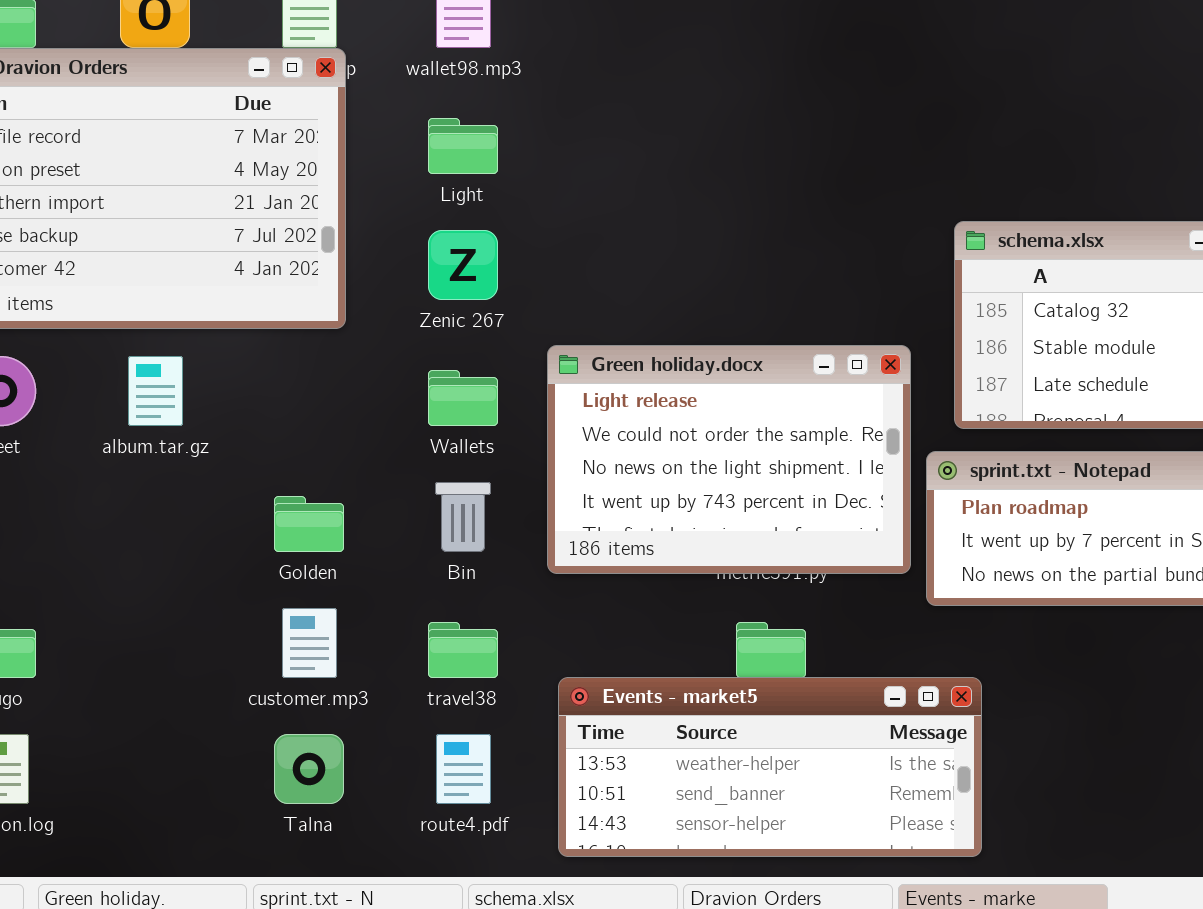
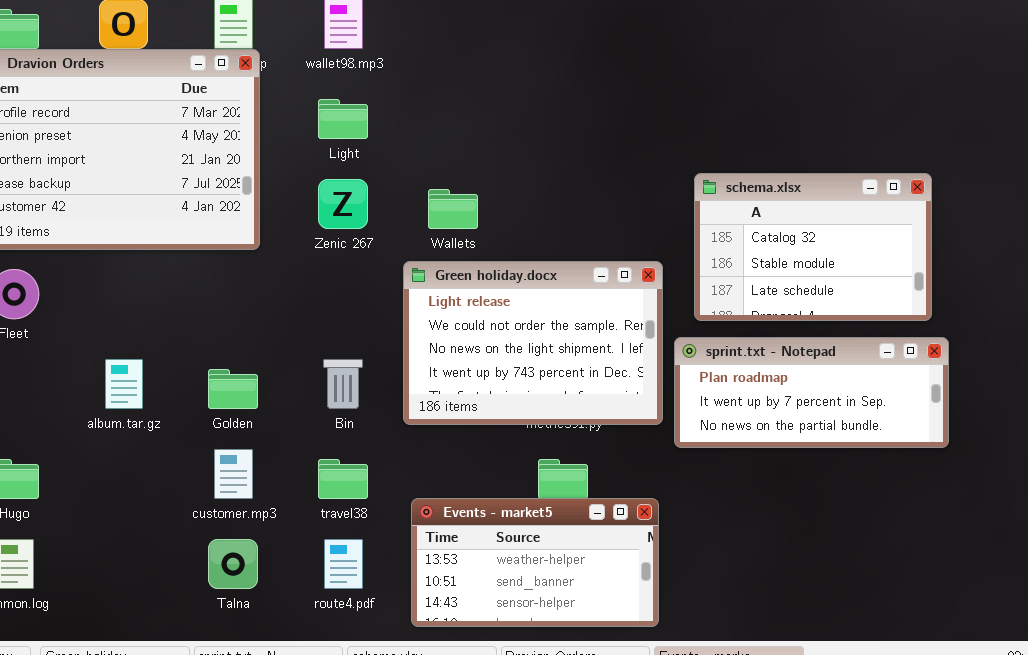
album.tar.gz: [128,356,183,426] -> [105,359,143,409], moved
Wallets: [428,370,498,426] -> [428,189,478,229], moved
Events - market5: [558,677,982,857] -> [411,498,659,627], resized

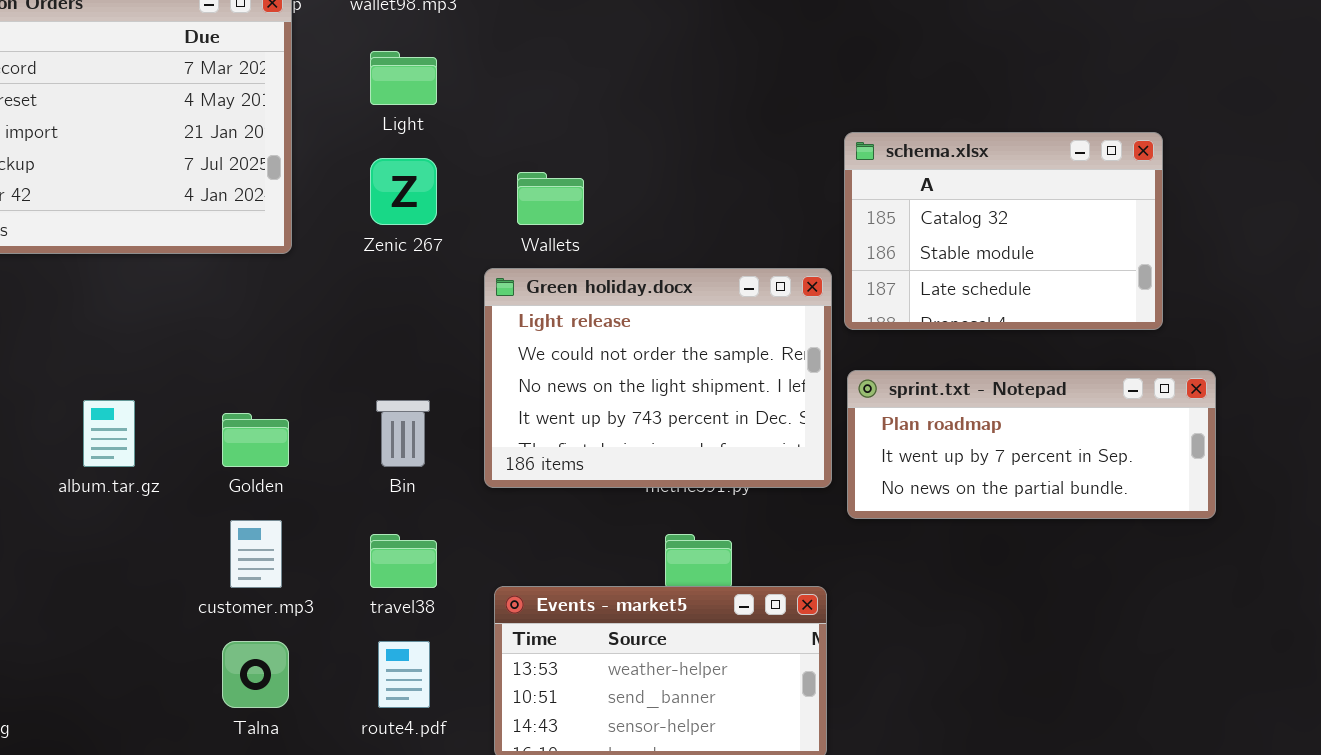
schema.xlsx: [694,173,932,321] -> [844,132,1163,330], moved

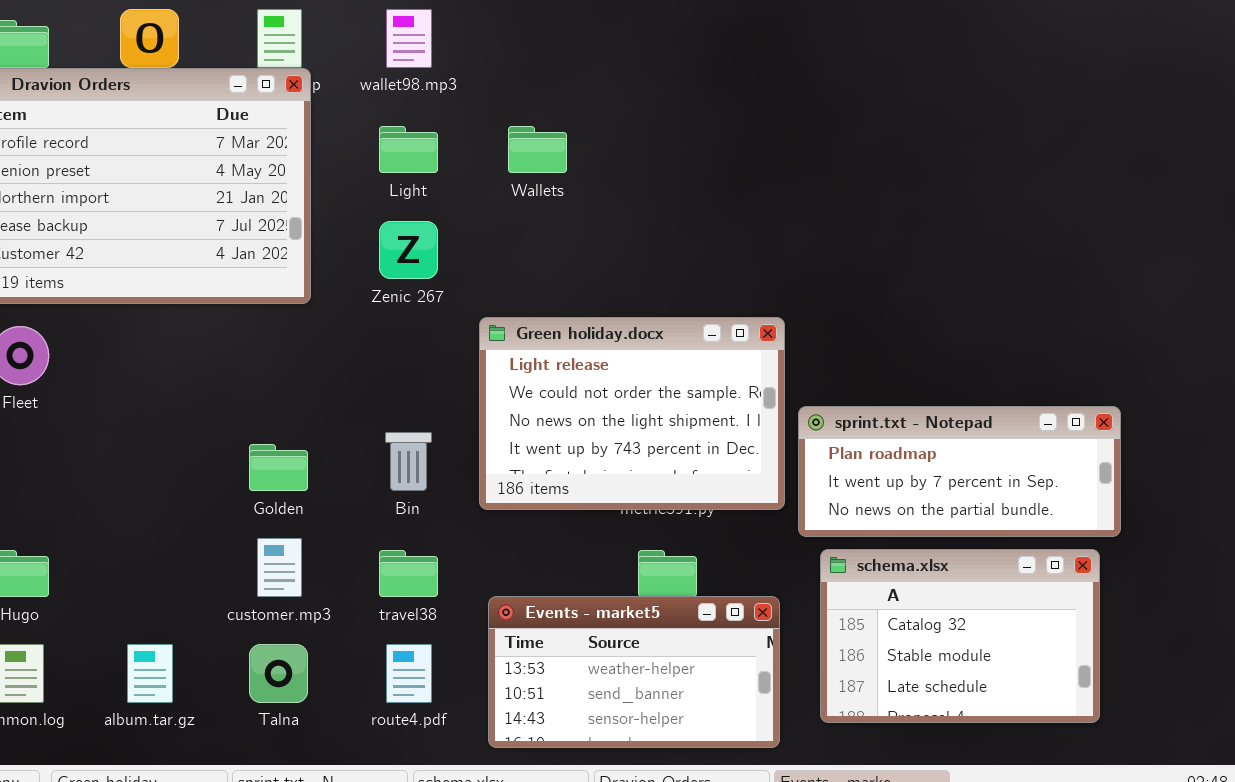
schema.xlsx: [844,132,1163,330] -> [820,549,1100,723], moved
Wallets: [517,172,584,225] -> [508,126,567,173], moved
album.tar.gz: [83,400,135,467] -> [127,644,173,703], moved

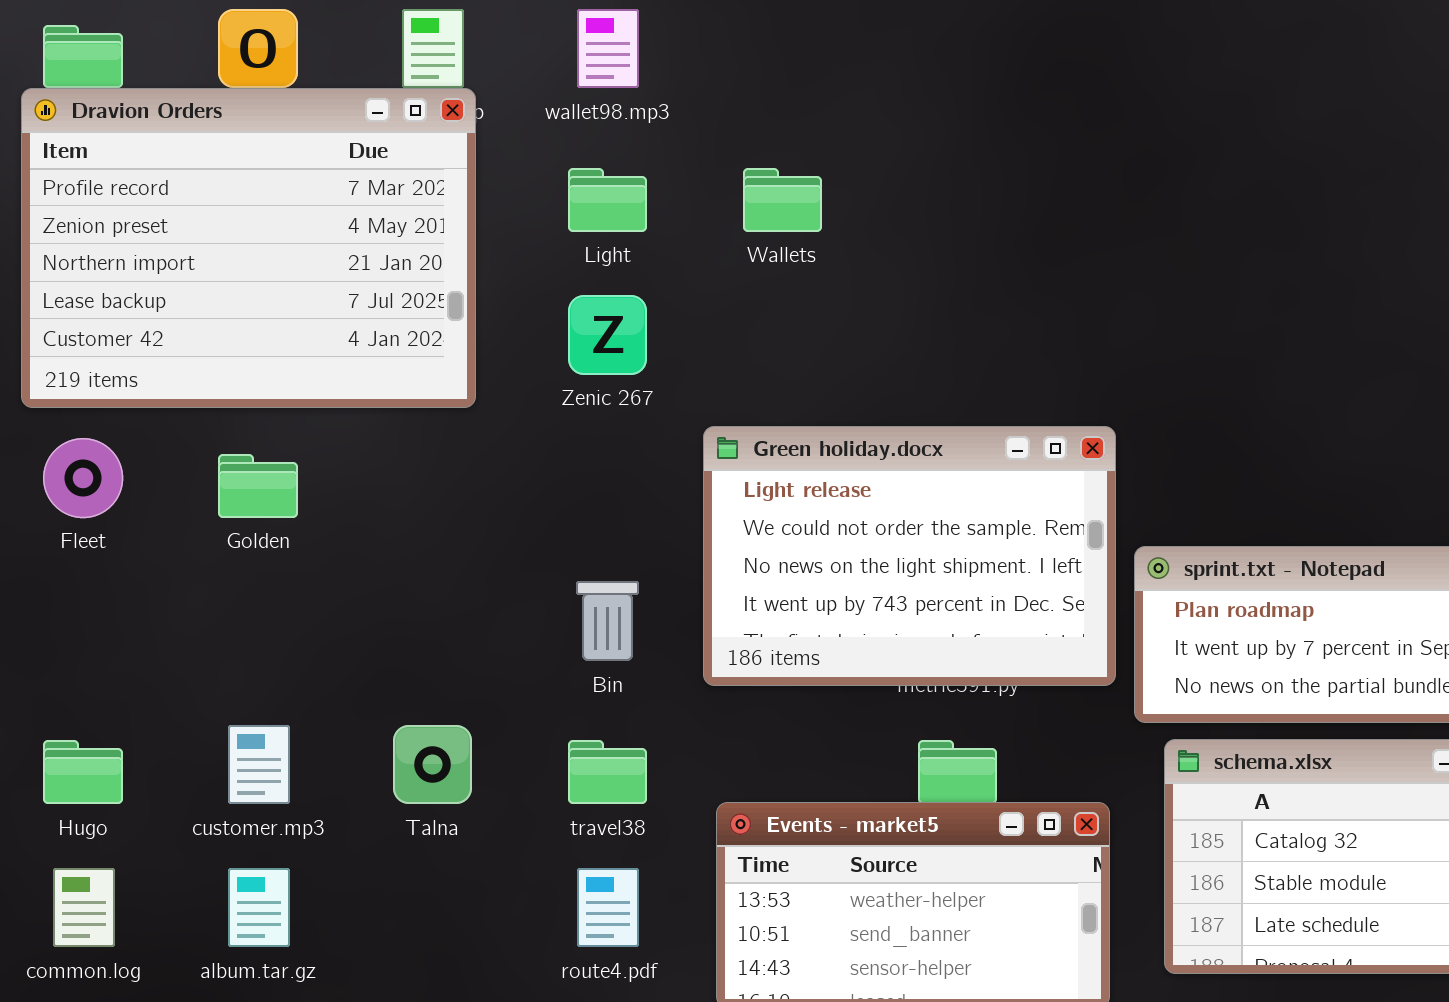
Golden: [249,444,308,491] -> [218,454,298,518], moved
customer.mp3: [257,538,302,597] -> [228,725,290,804], moved
Talna: [249,644,308,703] -> [393,725,472,804], moved

